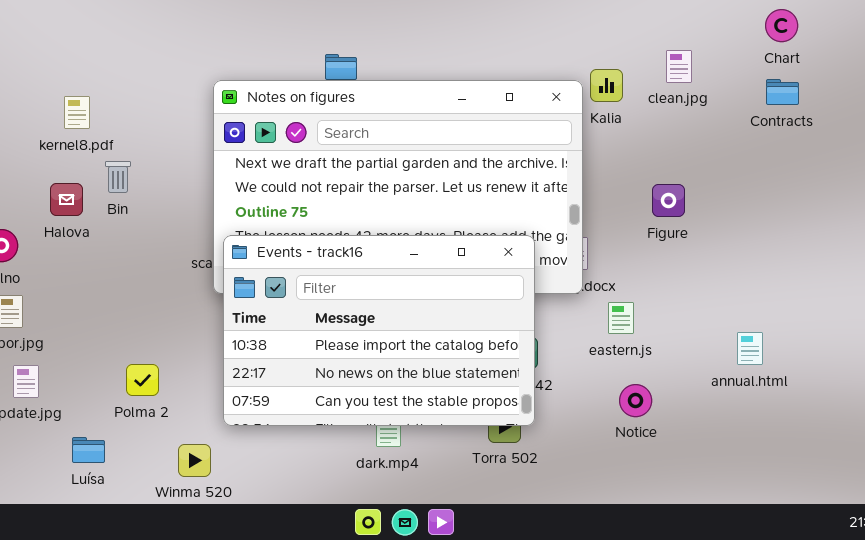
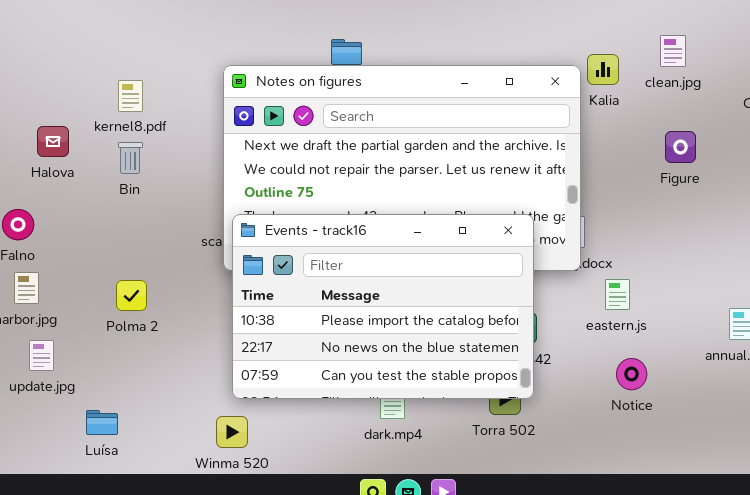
kernel8.pdf: [64,96,90,129] -> [118,80,143,112], moved
Halova: [50,183,83,216] -> [37,126,69,157], moved
Figure: [652,184,685,217] -> [665,131,696,163], moved
Polma 2: [126,364,159,396] -> [116,280,147,311], moved
Winma 520: [178,444,211,477] -> [216,416,248,448], moved

